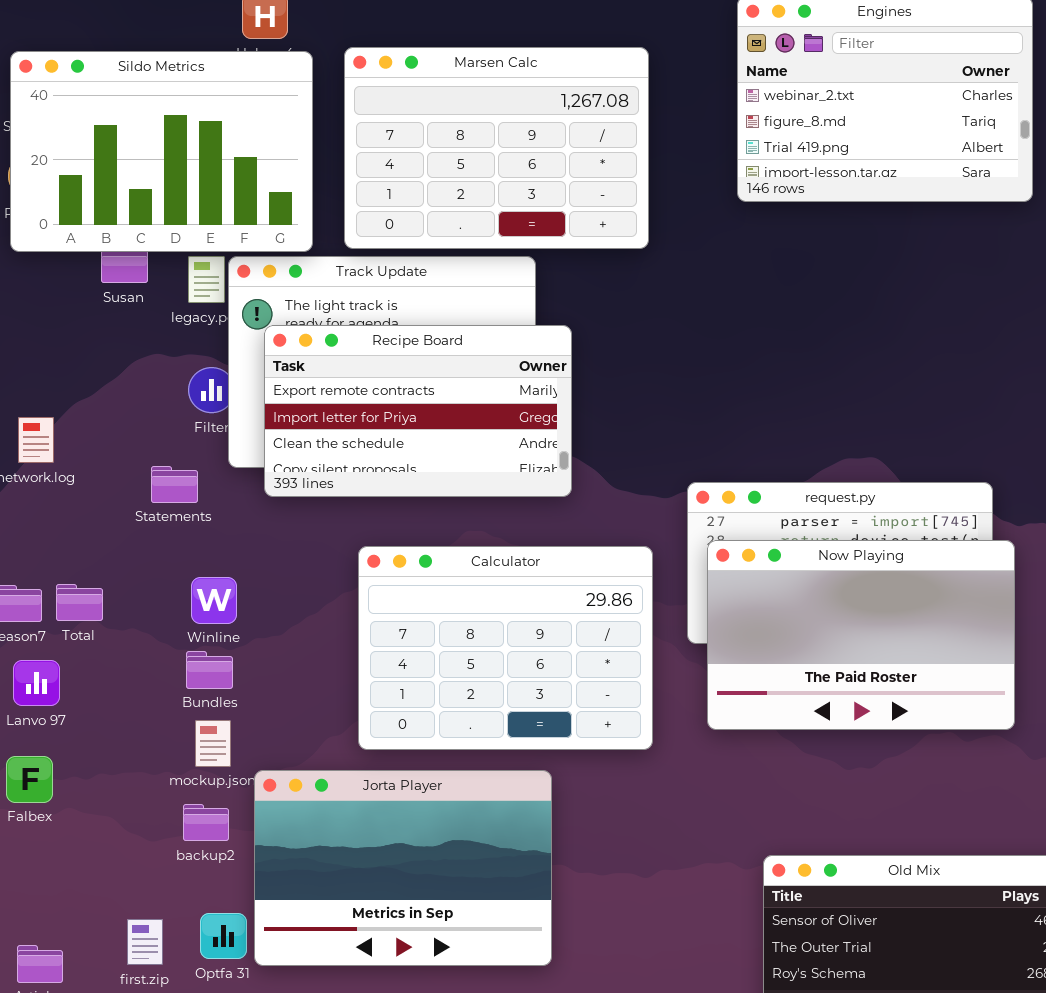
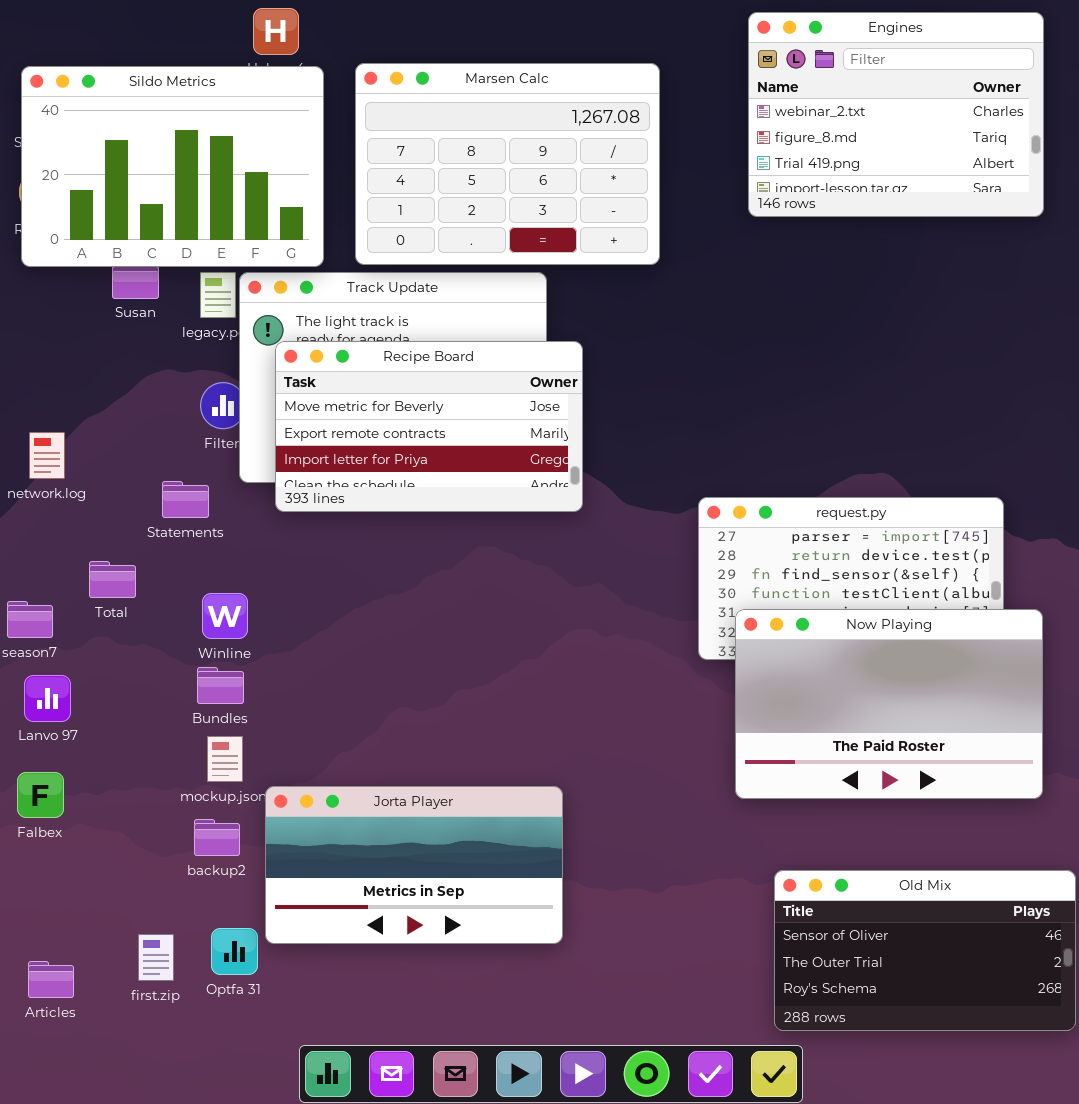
Recipe Board: [264,325,572,497] -> [275,341,583,512], scrolled up 1 row
Now Playing: [707,540,1015,730] -> [735,609,1043,799], moved
Calculator: [358,546,653,750] -> none, closed
Total: [56,584,103,621] -> [89,561,136,598], moved
Jorta Player: [254,770,552,966] -> [265,786,563,944], resized

